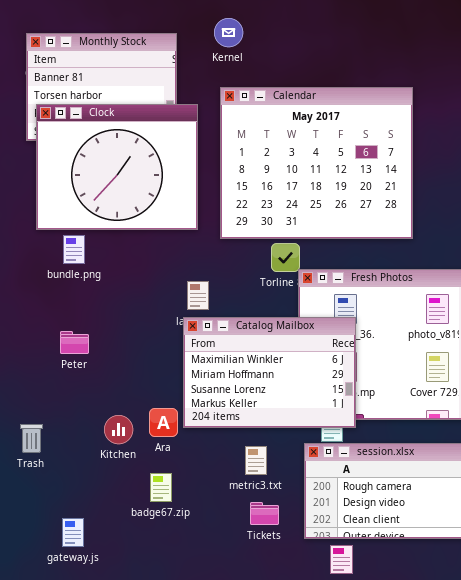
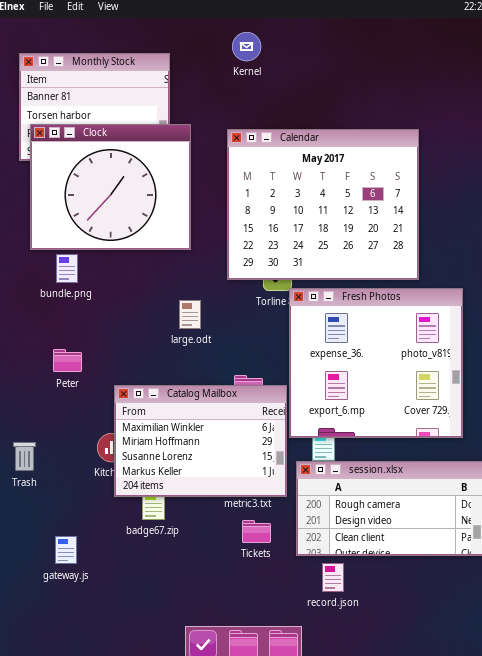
Kernel: [214,18,243,47] -> [232,32,261,61], moved
Calendar: [220,87,413,239] -> [227,129,419,280], moved
Catalog Mailbox: [183,317,356,428] -> [114,385,287,497], moved

